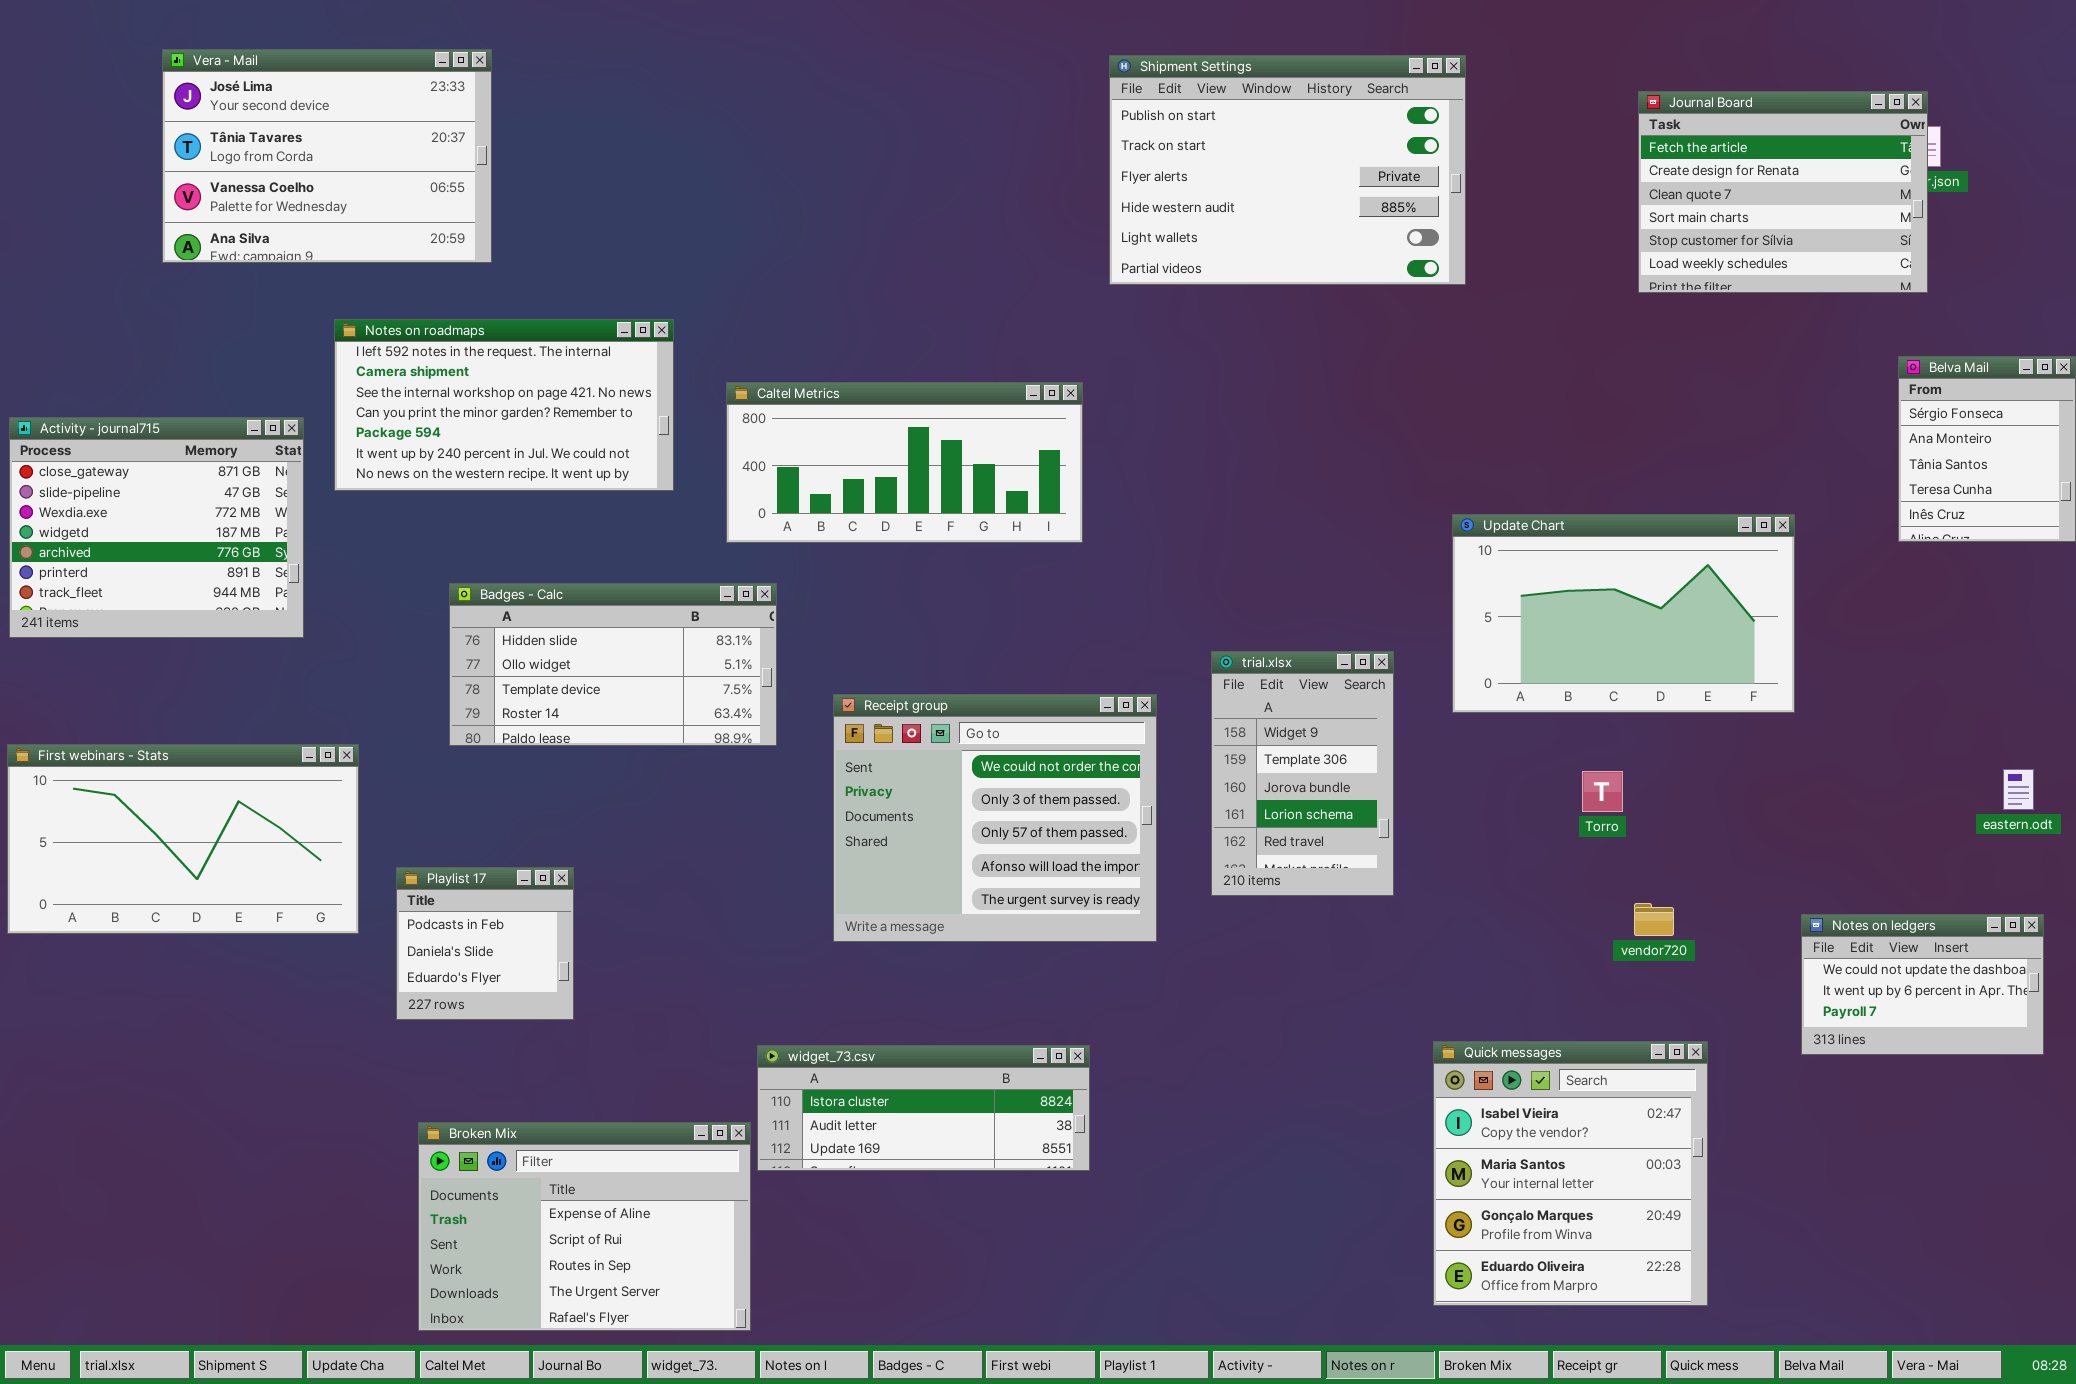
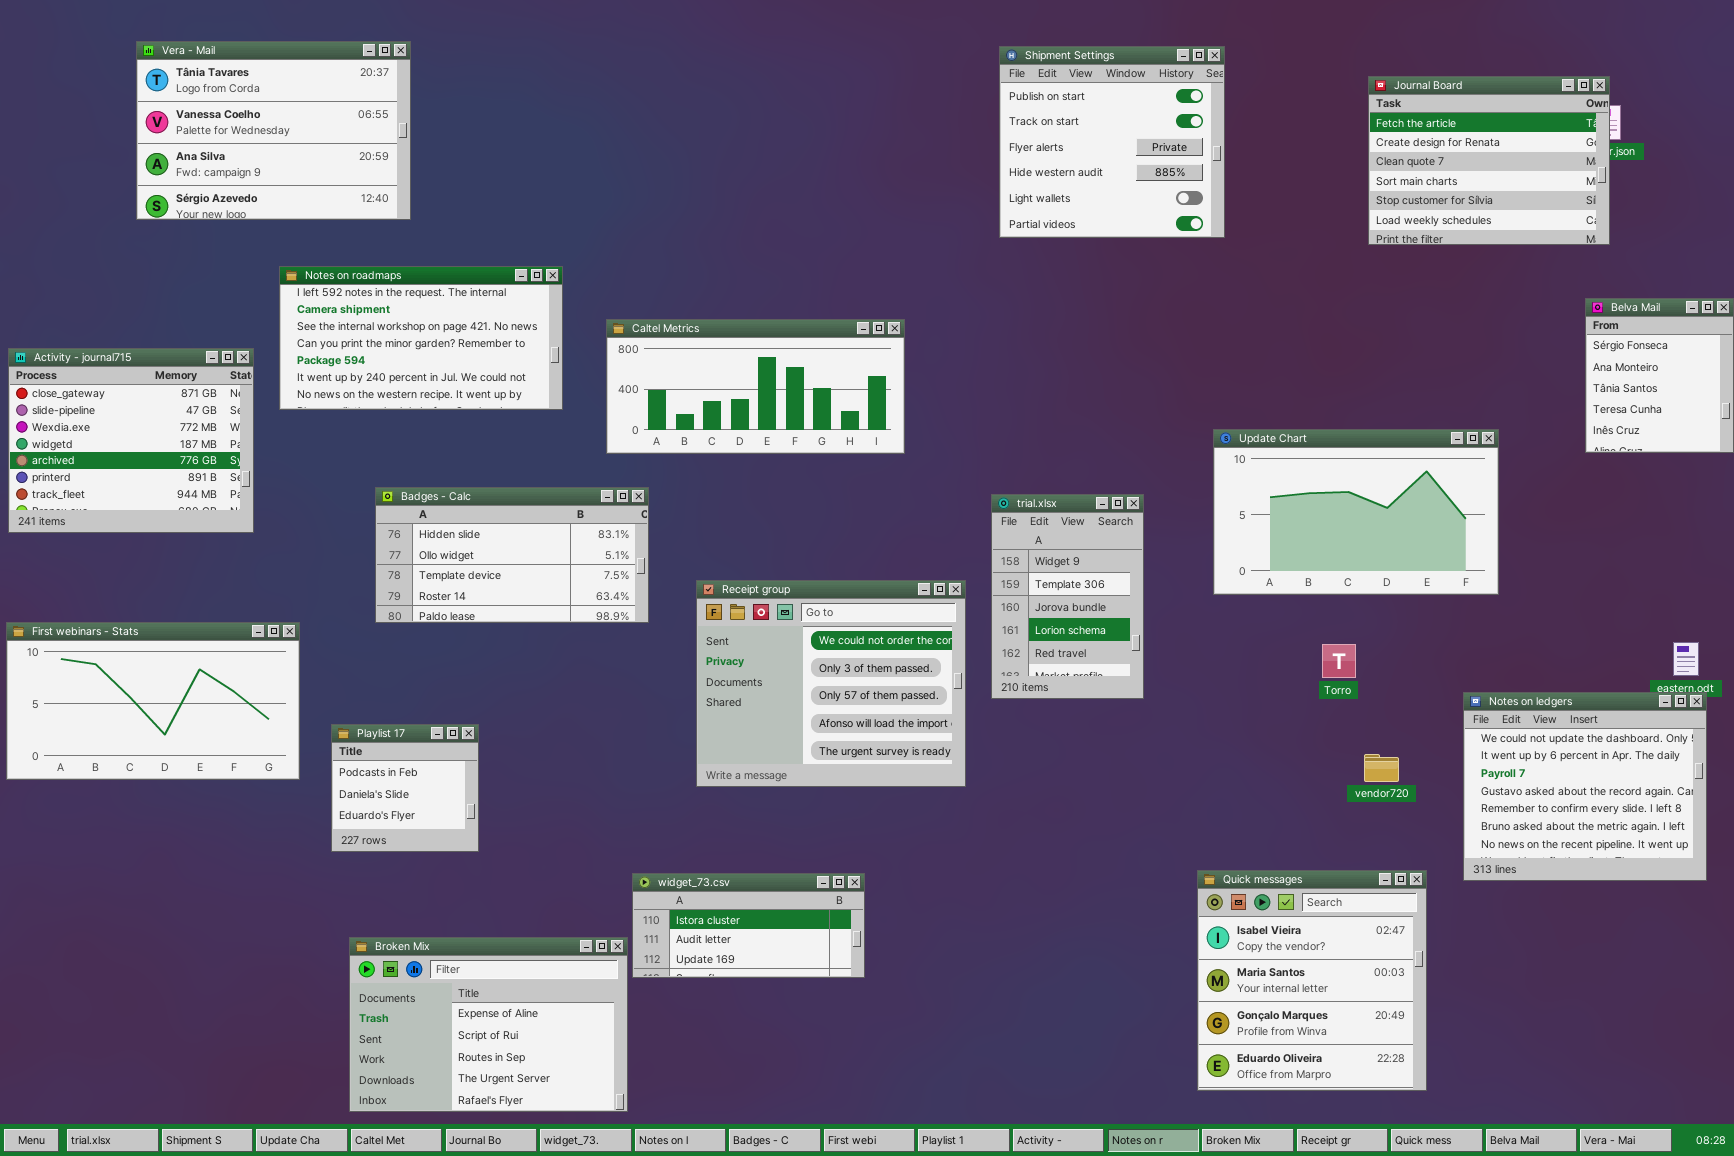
Vera - Mail: [162,49,492,263] -> [136,41,411,220], scrolled down 1 row
Shipment Settings: [1109,55,1466,285] -> [999,46,1225,238], resized
trial.xlsx: [1211,651,1394,896] -> [991,494,1144,699], moved
Notes on ledgers: [1801,914,2044,1055] -> [1463,692,1707,881], resized
widget_73.csv: [757,1045,1090,1171] -> [632,873,865,978], resized

